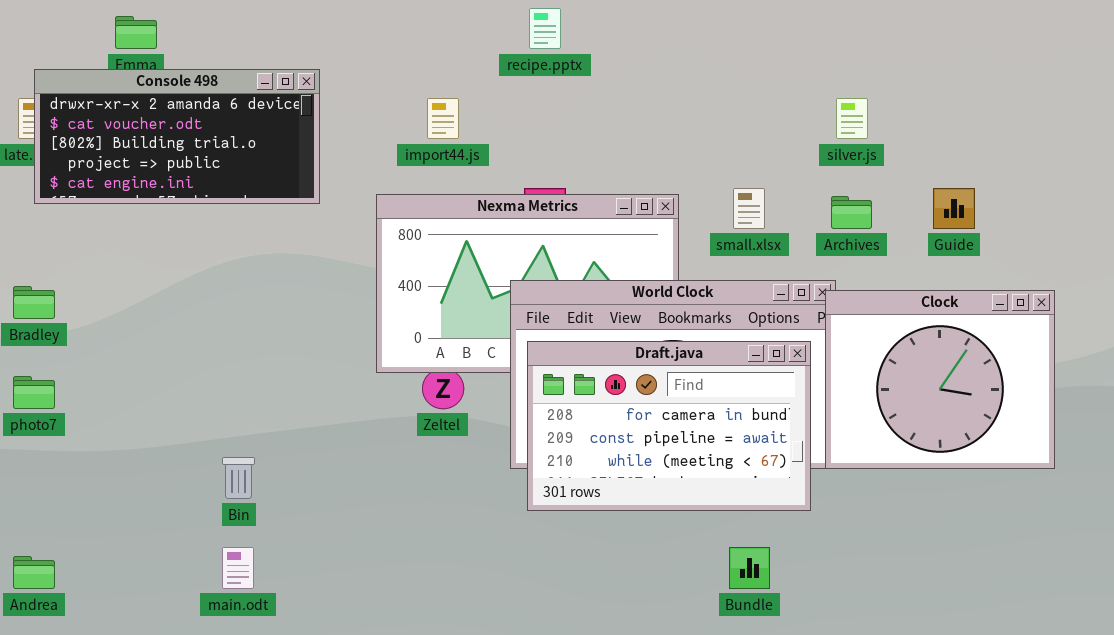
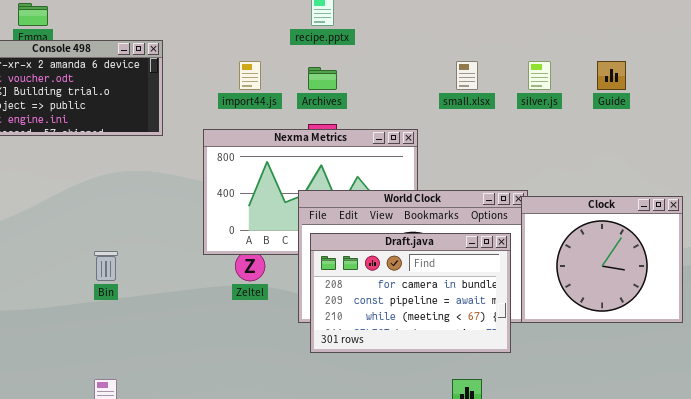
small.xlsx: [733,188,765,229] -> [456,61,478,90], moved
Guide: [933,188,975,229] -> [597,61,626,90], moved
Archives: [831,196,872,229] -> [308,67,337,90], moved
Bin: [222,457,255,499] -> [94,251,118,281], moved

